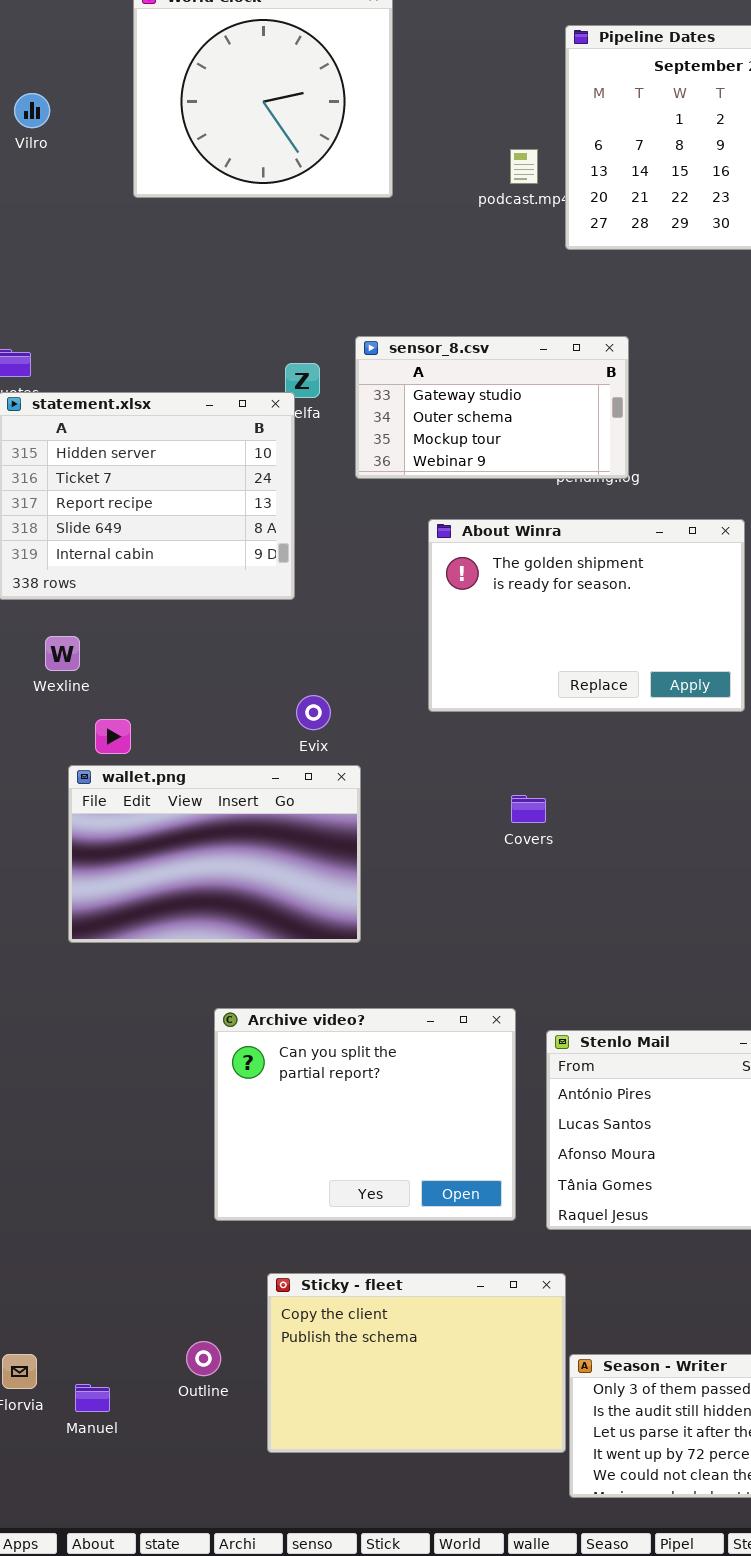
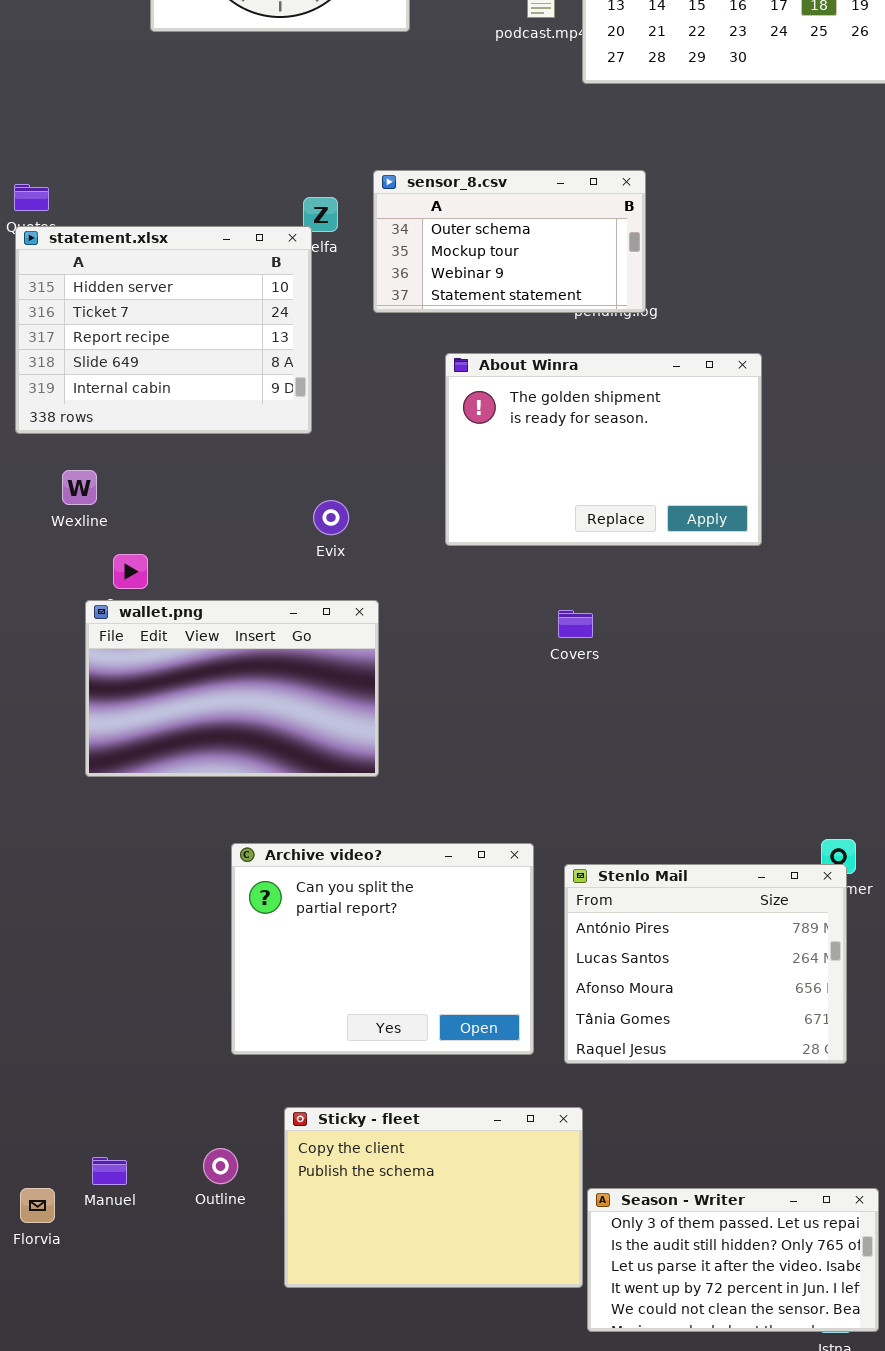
sensor_8.csv: [355,336,629,479] -> [373,170,646,313], scrolled down 1 row
Evix: [296,695,331,730] -> [313,500,349,535], moved
Covers: [511,795,546,823] -> [558,610,593,638], moved
Outline: [186,1341,221,1376] -> [203,1148,238,1184], moved
Manuel: [75,1384,110,1412] -> [92,1157,127,1185], moved

